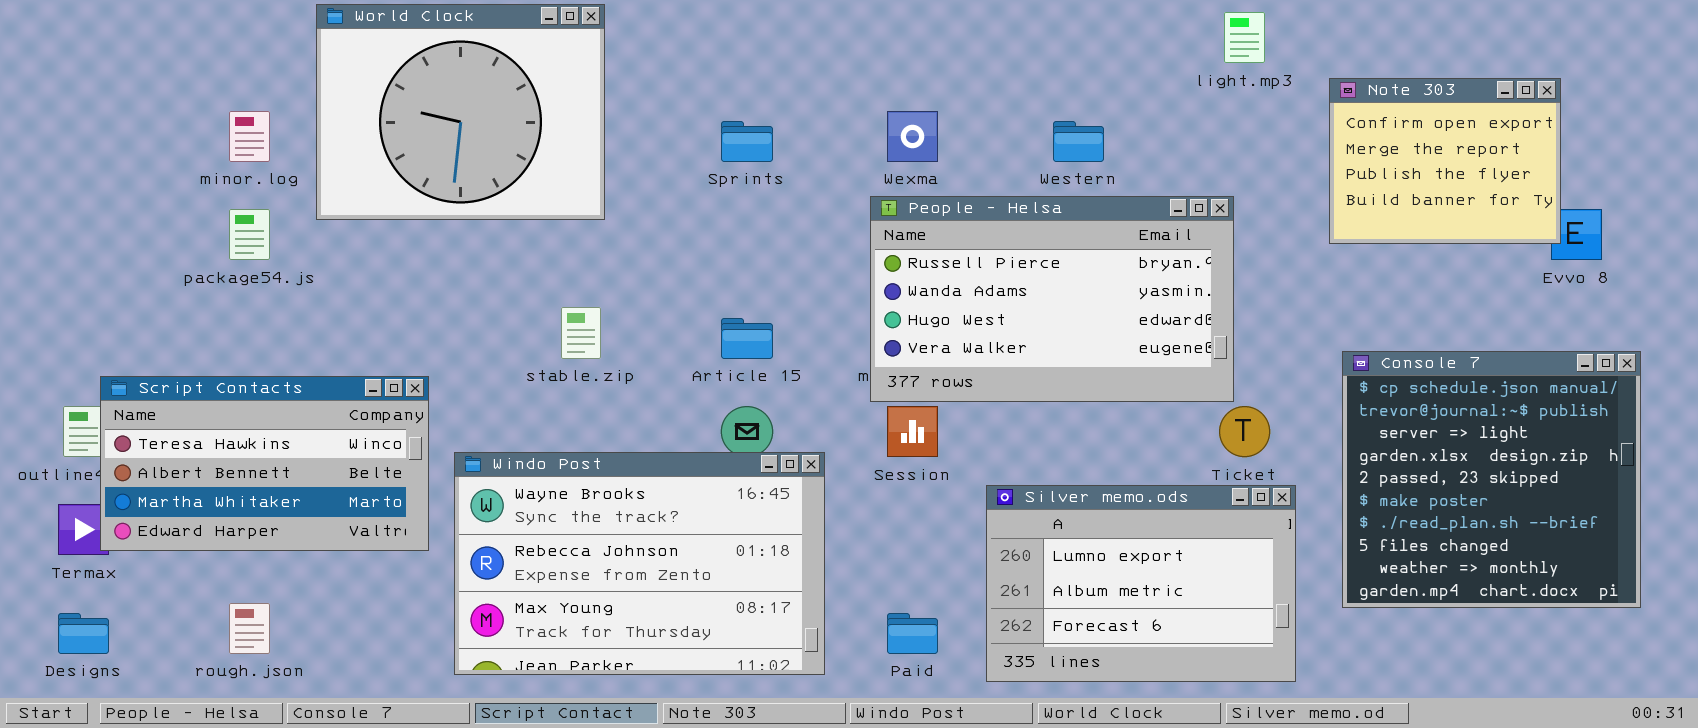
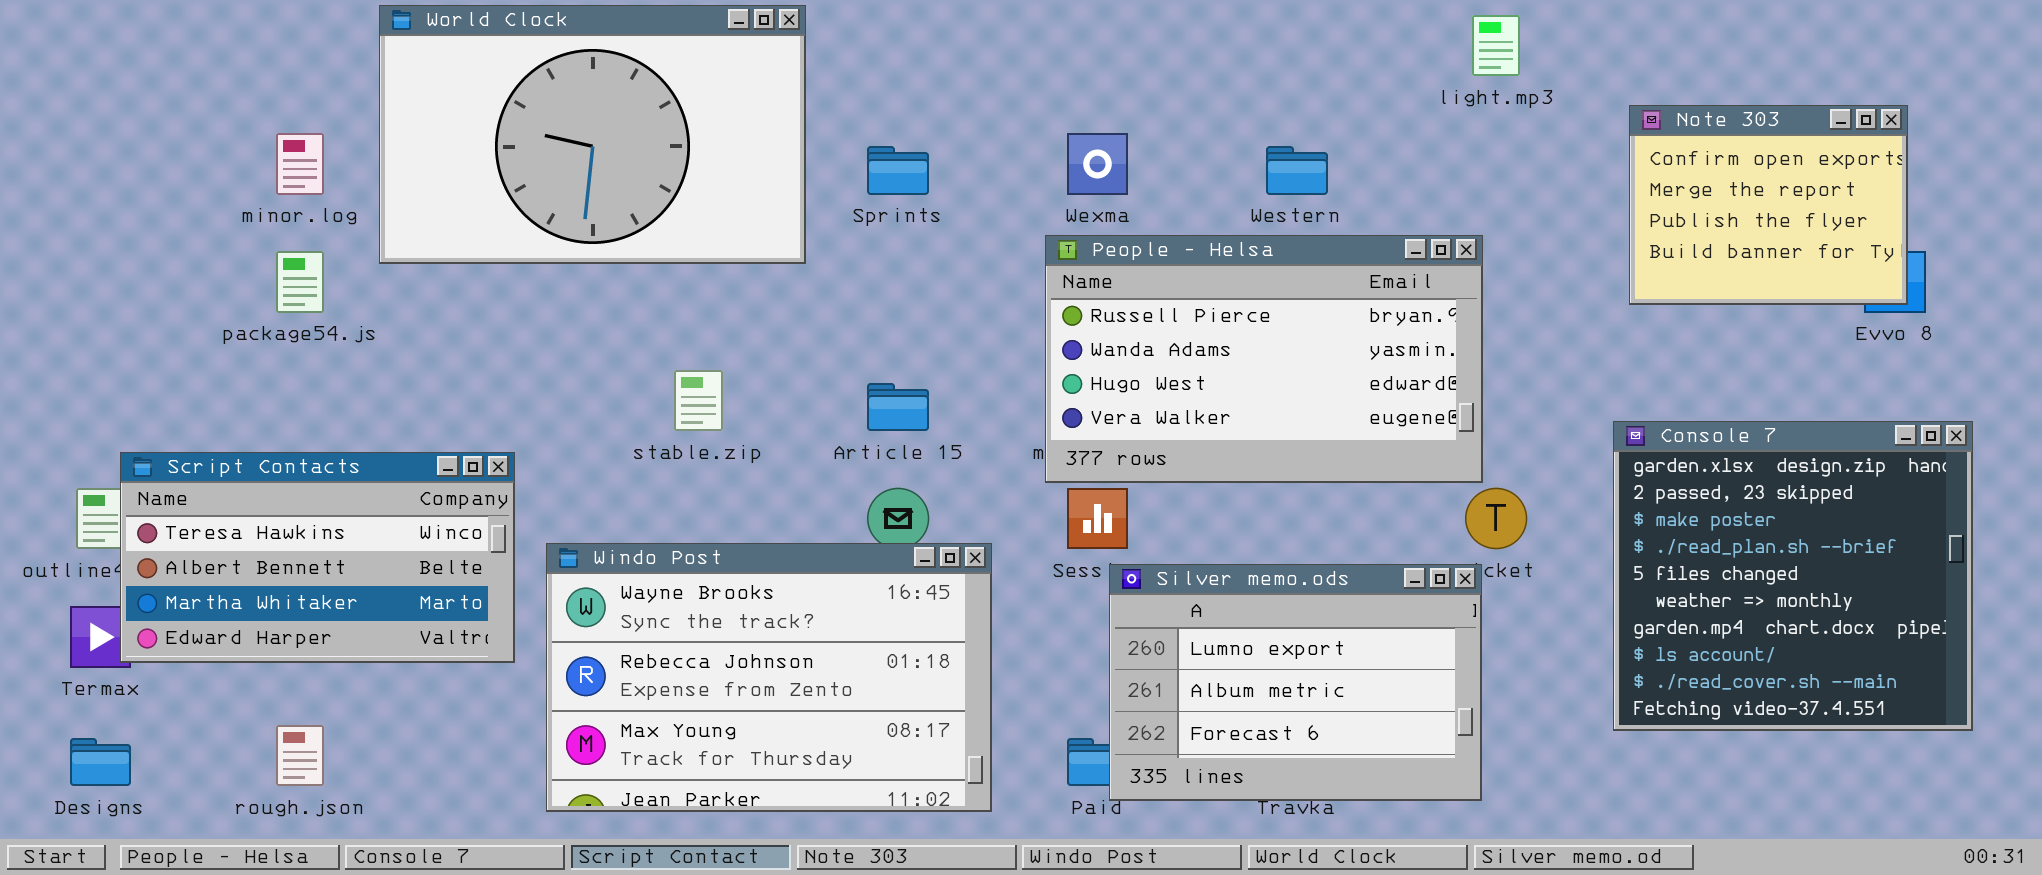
World Clock: [316,4,605,220] -> [379,5,806,264], resized
Note 303: [1329,78,1561,244] -> [1629,105,1908,305], moved
Console 7: [1342,351,1641,608] -> [1613,421,1973,731], scrolled down 3 rows
Silver memo.ods: [986,485,1296,682] -> [1109,564,1482,801], moved

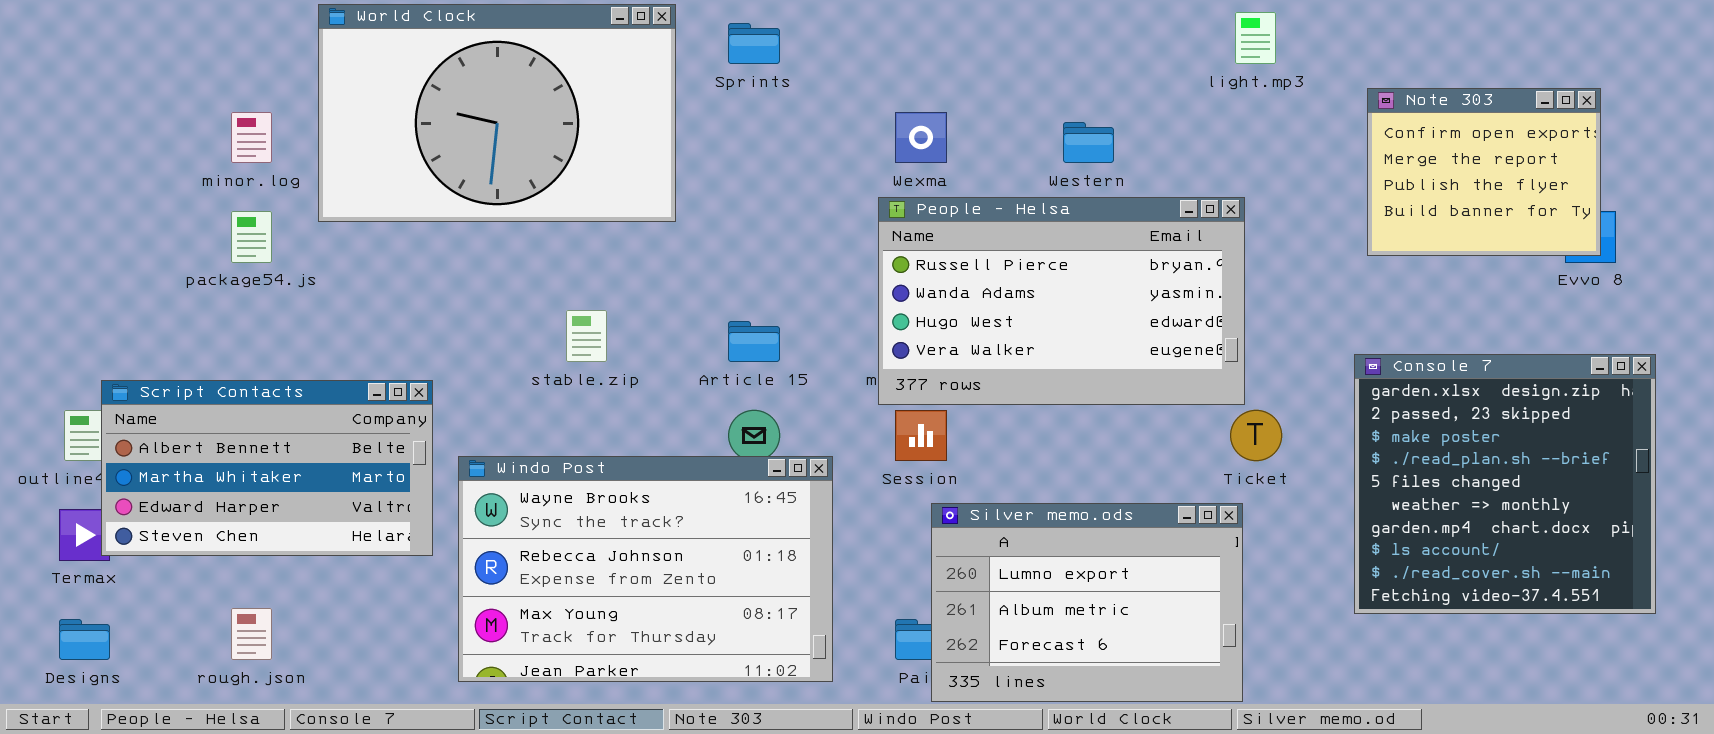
Sprints: [867,146,929,195] -> [728,23,780,64], moved
Script Contacts: [120,452,515,663] -> [101,380,433,556], scrolled down 1 row
Silver memo.ods: [1109,564,1482,801] -> [931,503,1243,702], moved

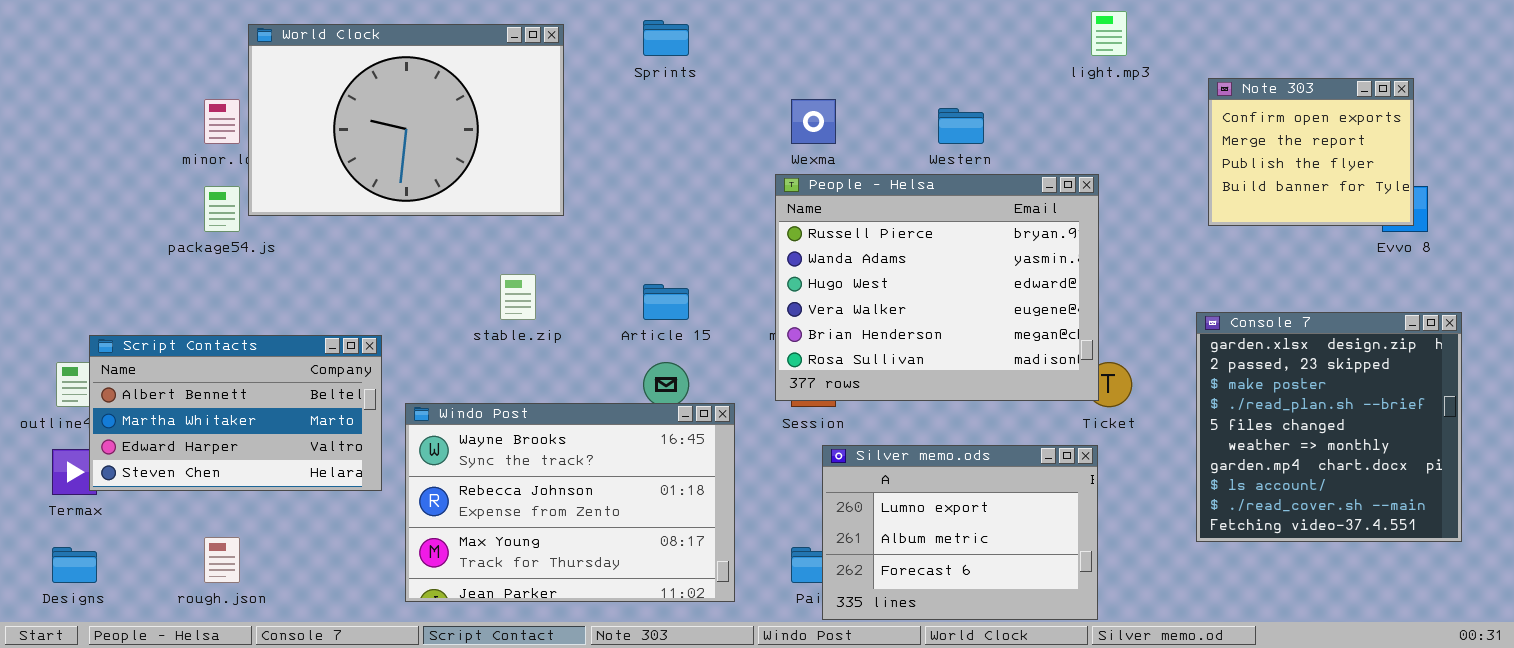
World Clock: [318,4,676,222] -> [248,24,564,216], moved
People - Helsa: [878,197,1245,405] -> [775,174,1099,401], resized

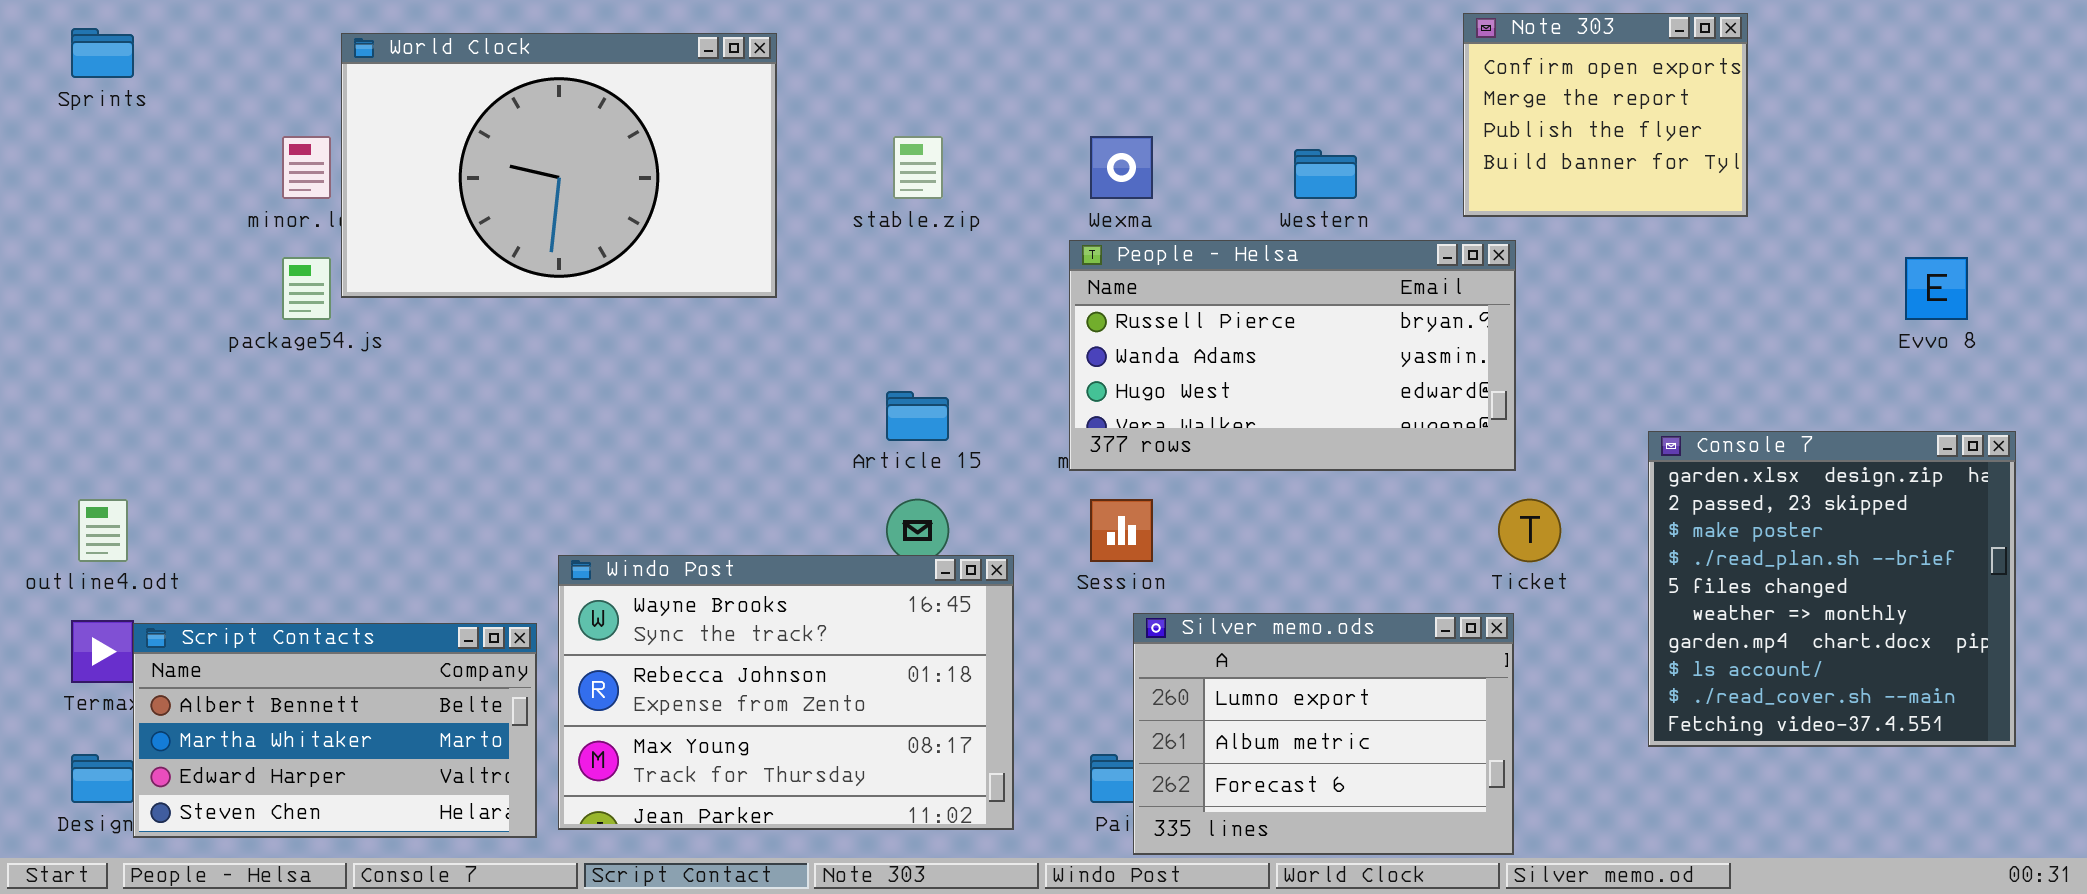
Sprints: [643,20,689,56] -> [71,28,134,78], moved
Note 303: [1208,78,1414,226] -> [1463,13,1748,217], moved
People - Helsa: [775,174,1099,401] -> [1069,240,1516,471], resized
stable.zip: [500,274,536,320] -> [893,136,943,199], moved
Script Contacts: [89,335,382,491] -> [133,623,537,838], moved

